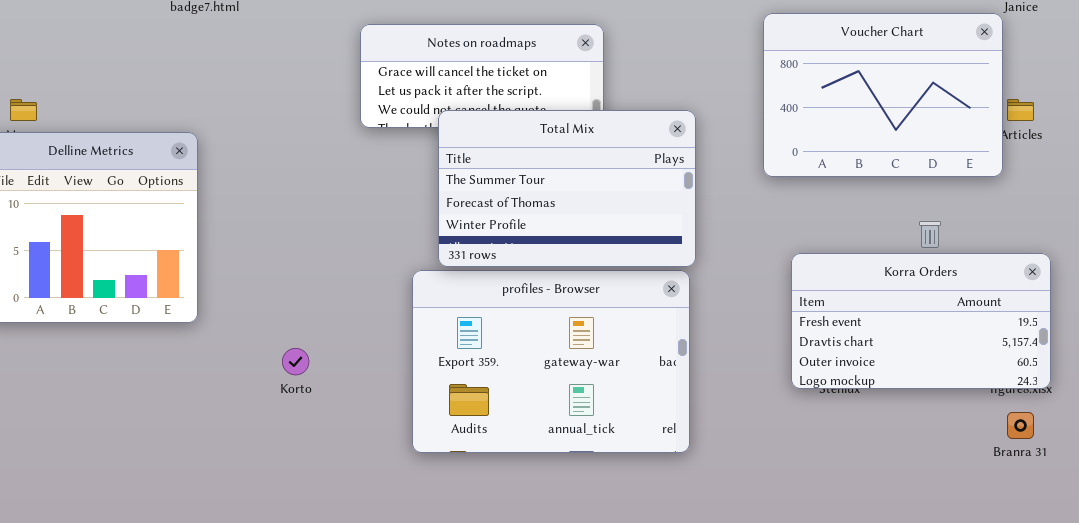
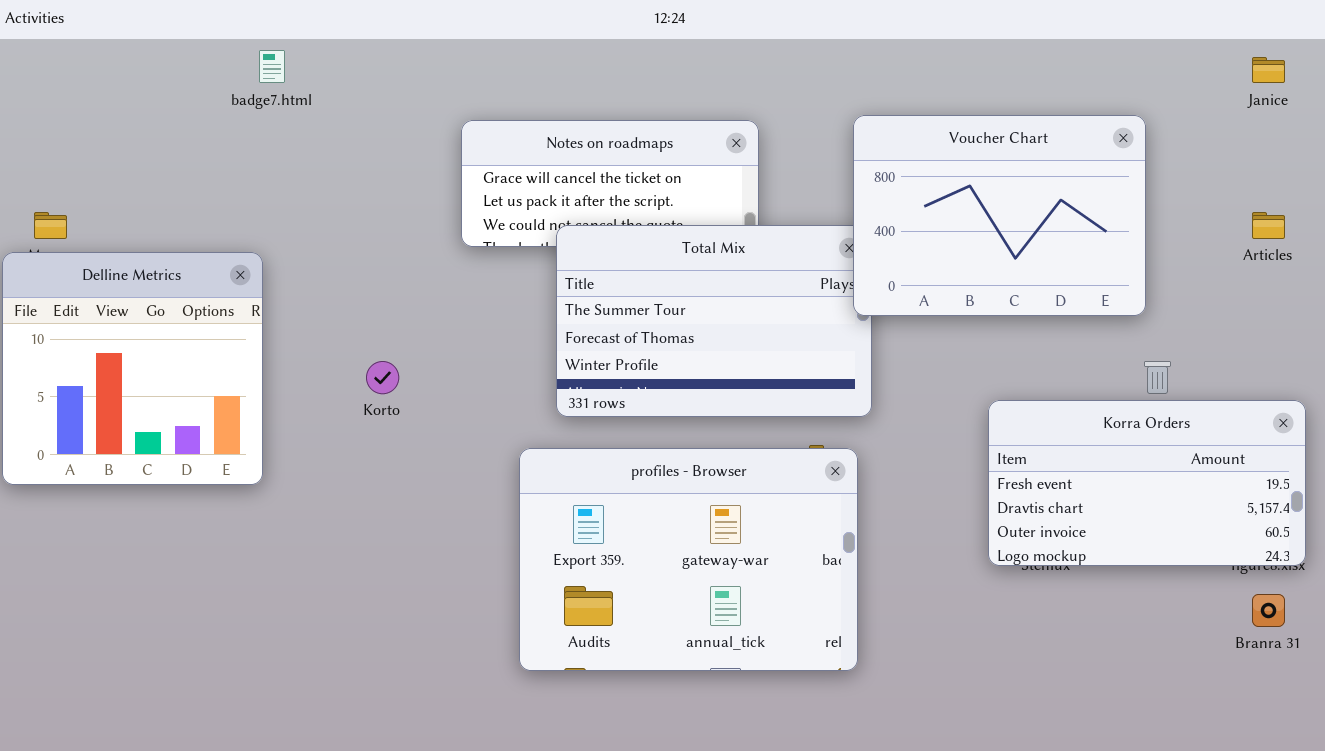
Voucher Chart: [763,13,1003,177] -> [853,115,1146,316], moved
profiles - Browser: [412,270,690,453] -> [519,448,858,671], moved
Korto: [282,348,309,375] -> [366,361,399,394], moved

